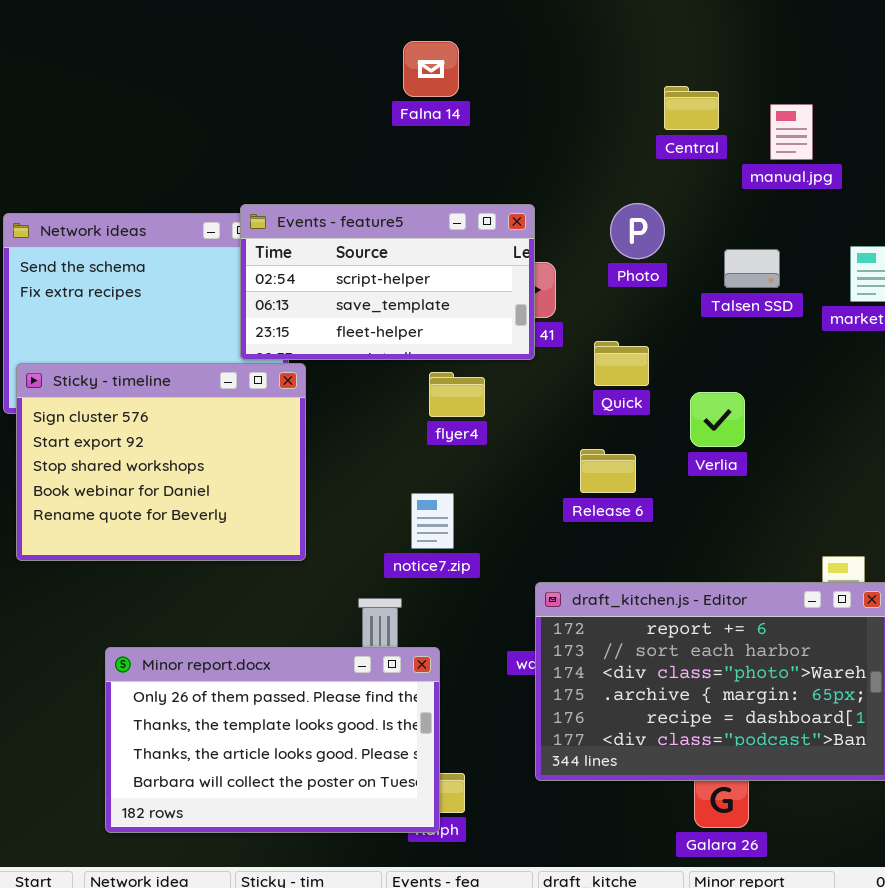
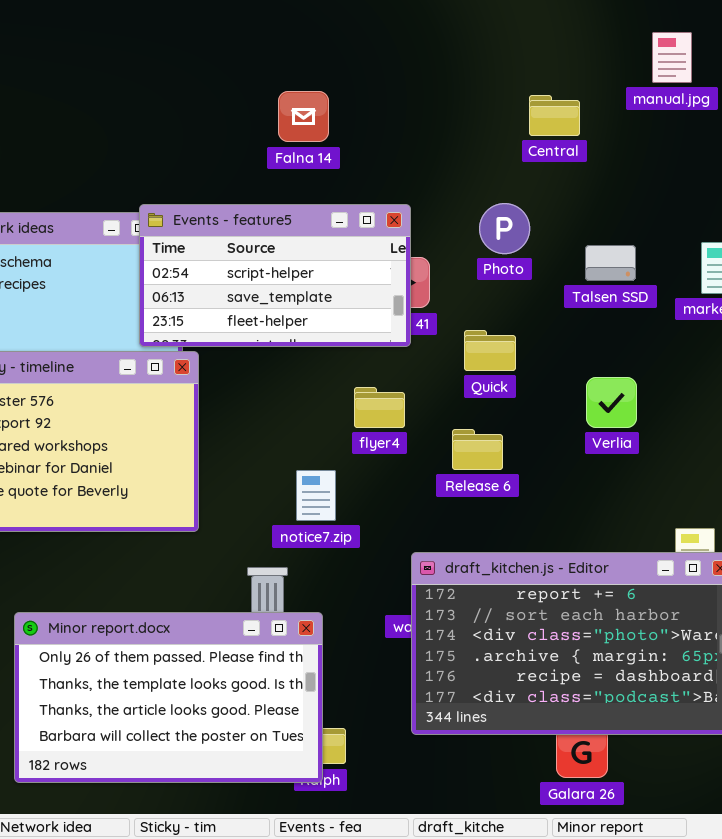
Falna 14: [403,41,459,97] -> [278,91,329,142], moved
manual.jpg: [770,104,813,160] -> [652,32,692,83], moved
flyer4: [429,372,485,417] -> [354,387,405,428], moved
Verlia: [690,392,745,447] -> [586,377,637,428], moved

